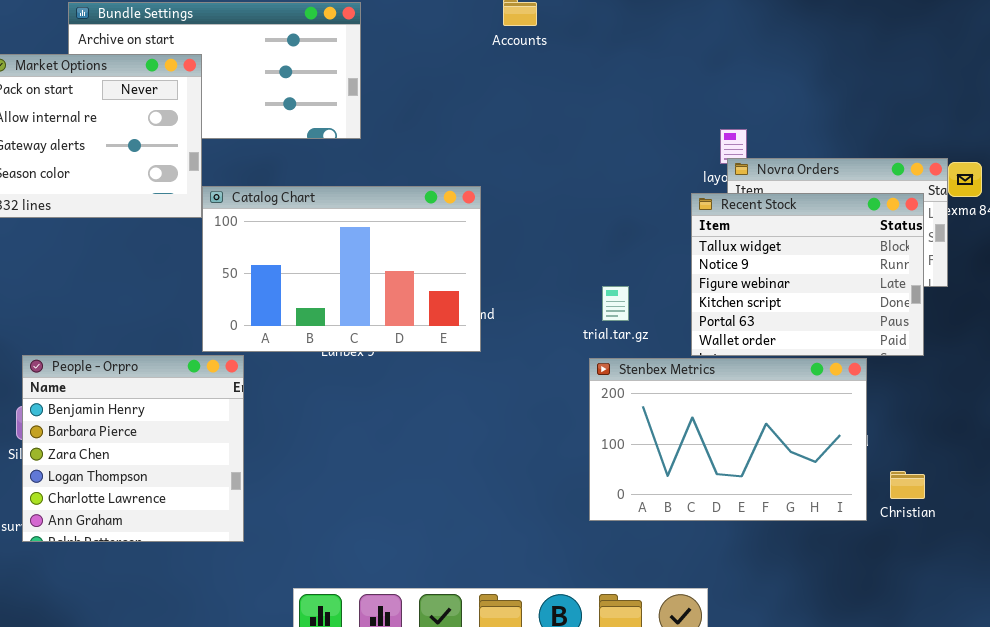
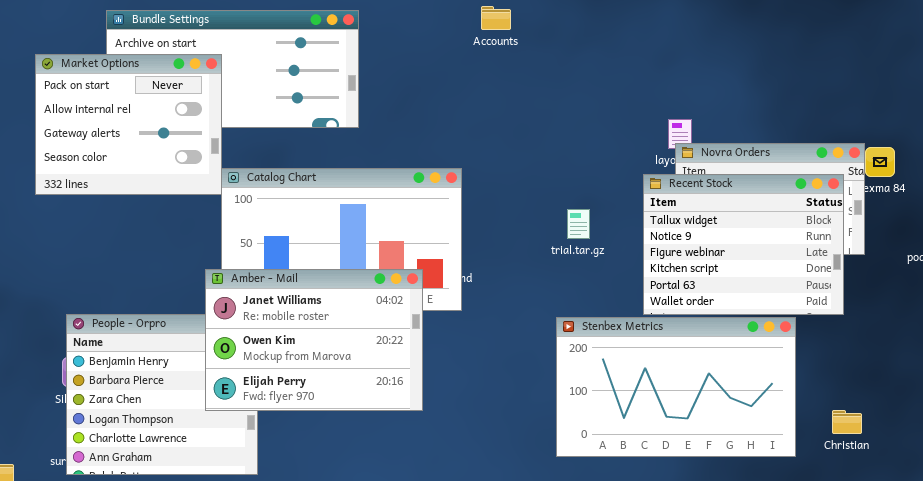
trial.tar.gz: [602,286,629,321] -> [567,209,590,239], moved
Amber - Mail: none -> [205,269,423,411], opened
Christian: [890,471,925,499] -> [832,410,862,434], moved

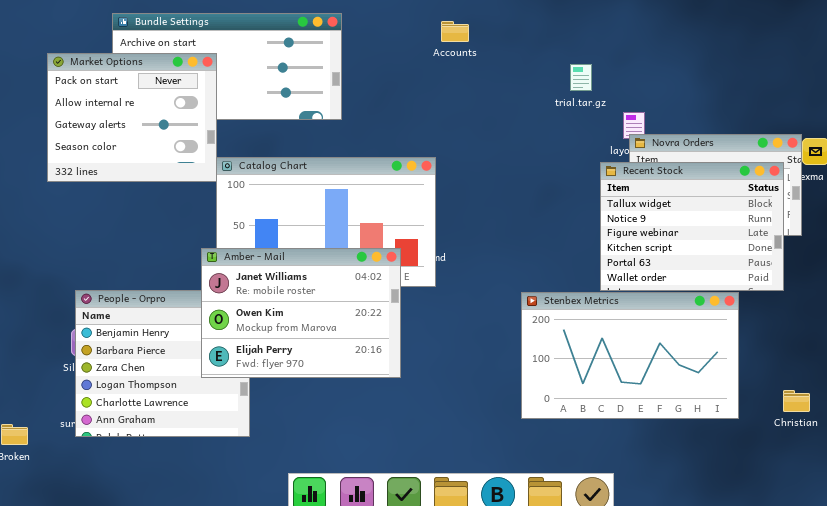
Accounts: [481,6,511,30] -> [441,21,469,42], moved
trial.tar.gz: [567,209,590,239] -> [570,64,592,91], moved
Christian: [832,410,862,434] -> [783,390,810,412], moved

